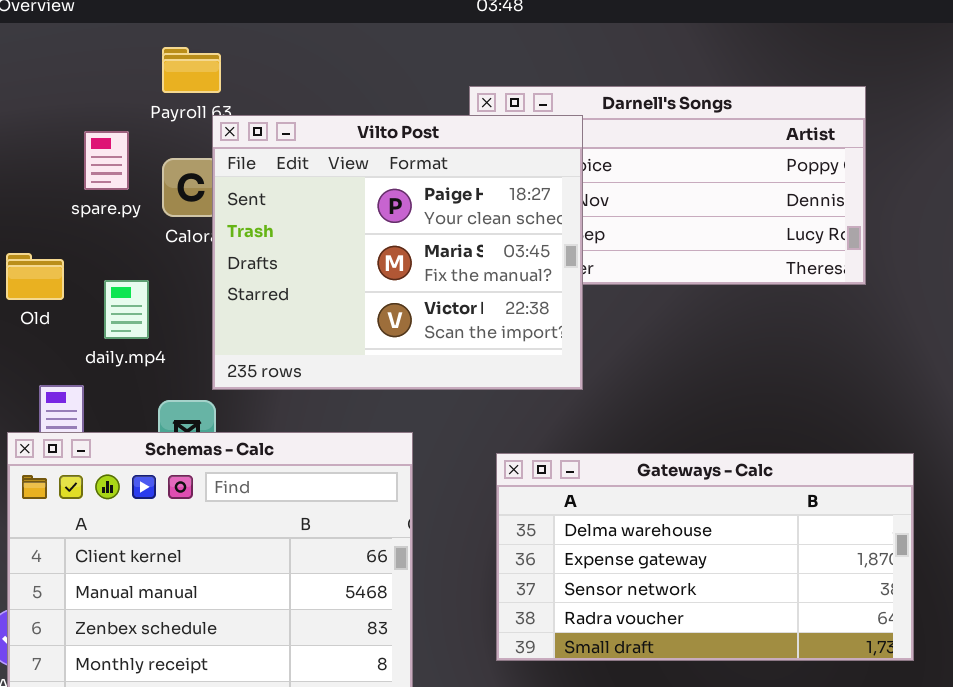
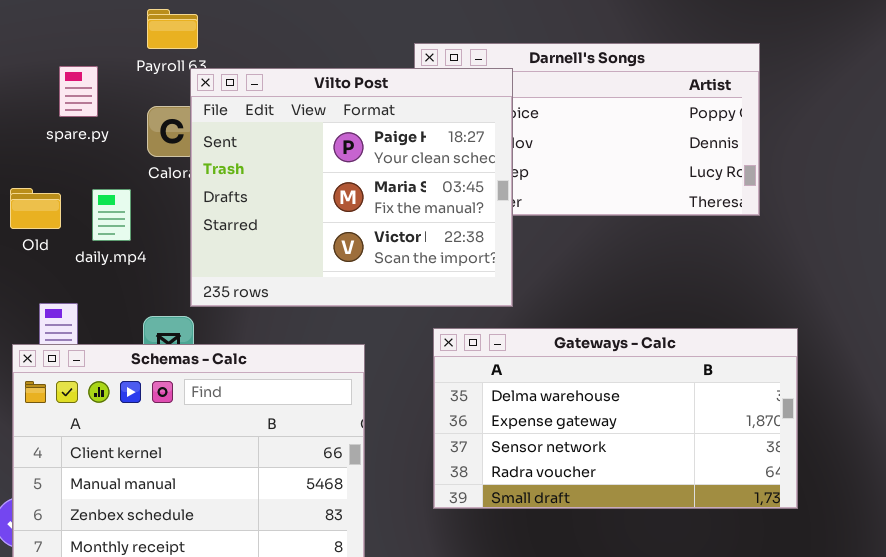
spare.py: [84,131,129,190] -> [59,66,98,117], moved
daily.mp4: [104,280,149,339] -> [92,189,131,241], moved
Gateways - Calc: [496,453,914,661] -> [433,328,798,509], moved

